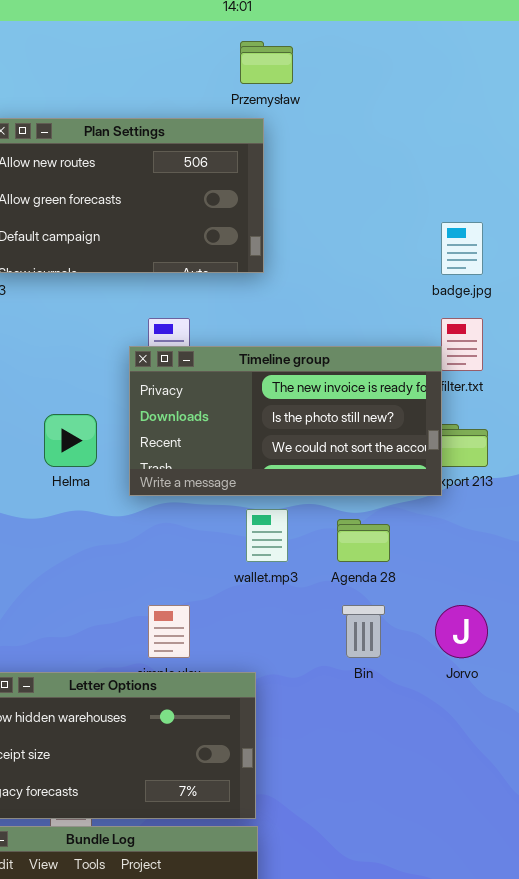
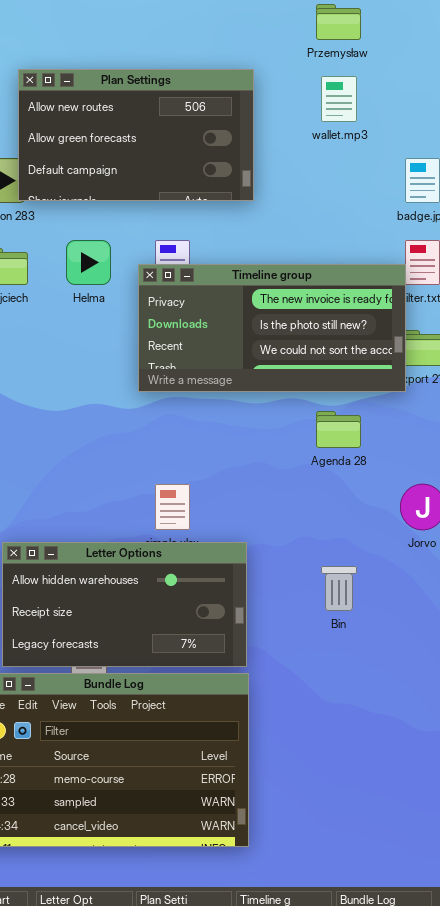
Przemysław: [240,41,293,84] -> [316,4,361,40], moved
Helma: [44,414,97,467] -> [66,240,111,285], moved
wallet.mp3: [246,509,288,562] -> [321,76,357,122], moved
Bin: [342,605,385,658] -> [321,566,357,611], moved

